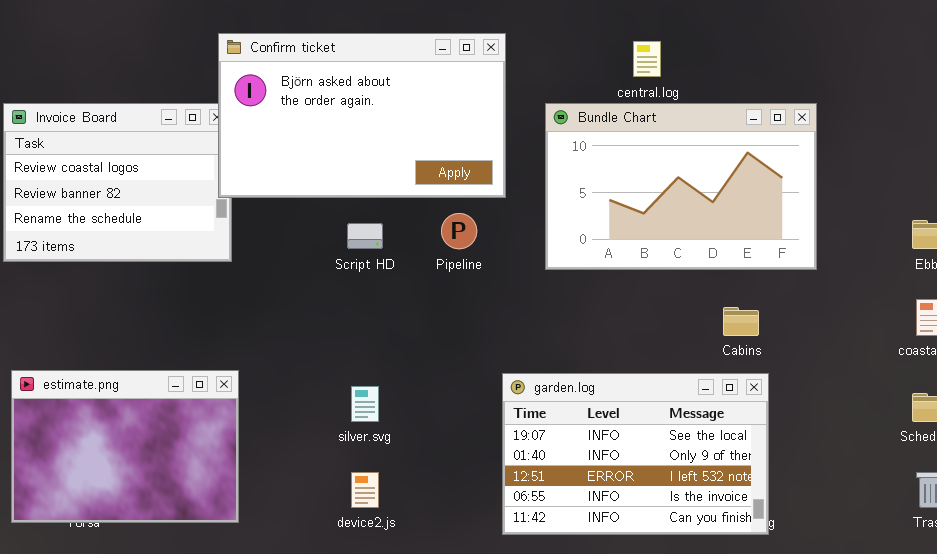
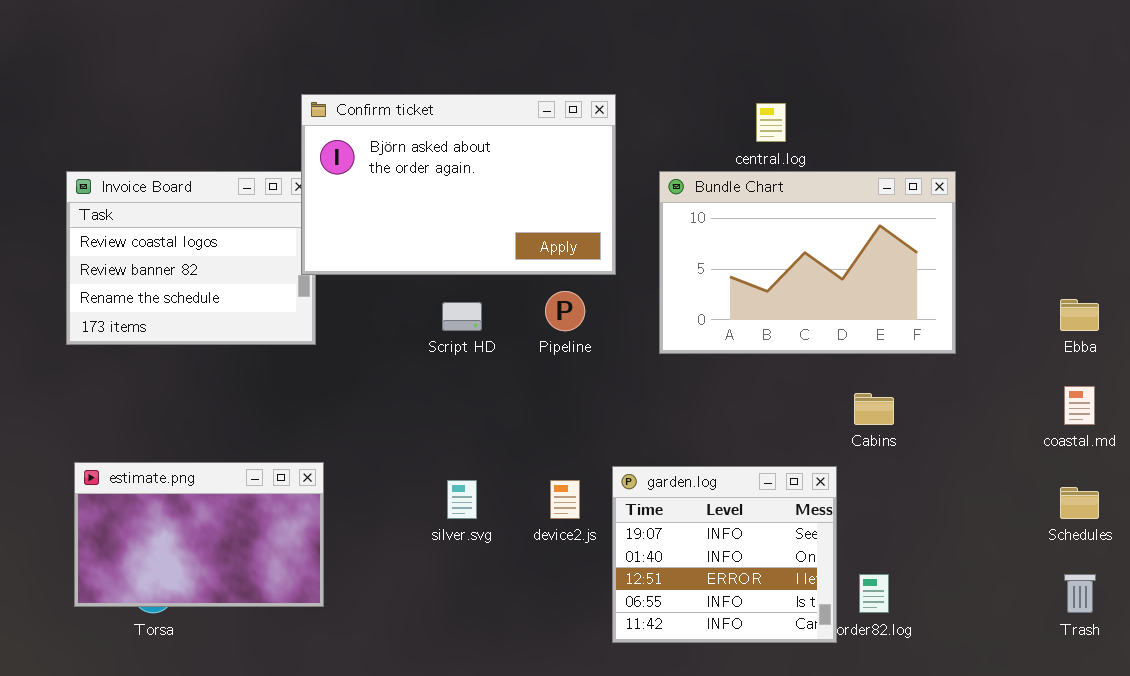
estimate.png: [11,370,239,523] -> [74,462,324,607], resized
garden.log: [502,373,769,535] -> [612,466,837,643], resized
device2.js: [351,472,379,508] -> [550,480,580,519], moved

